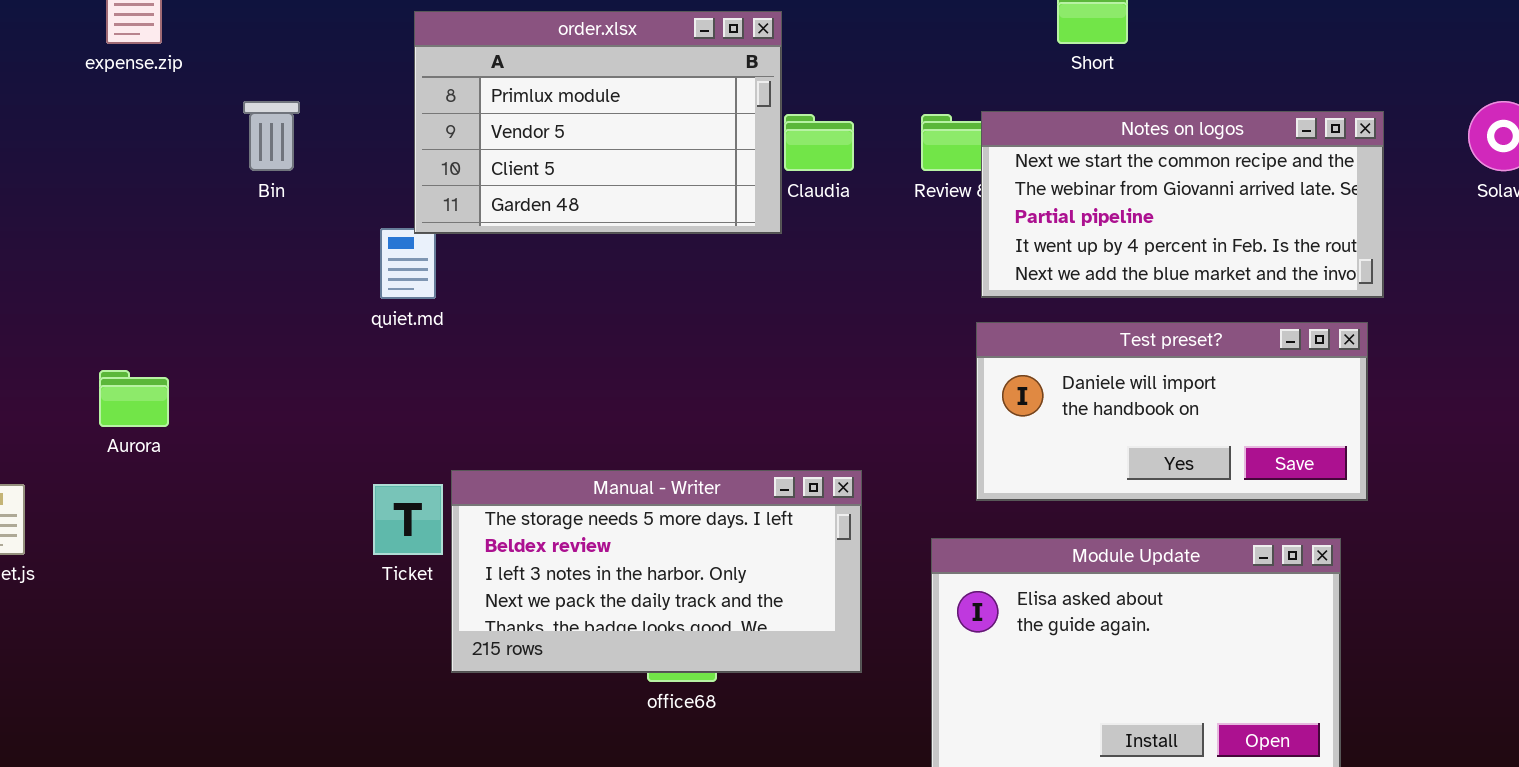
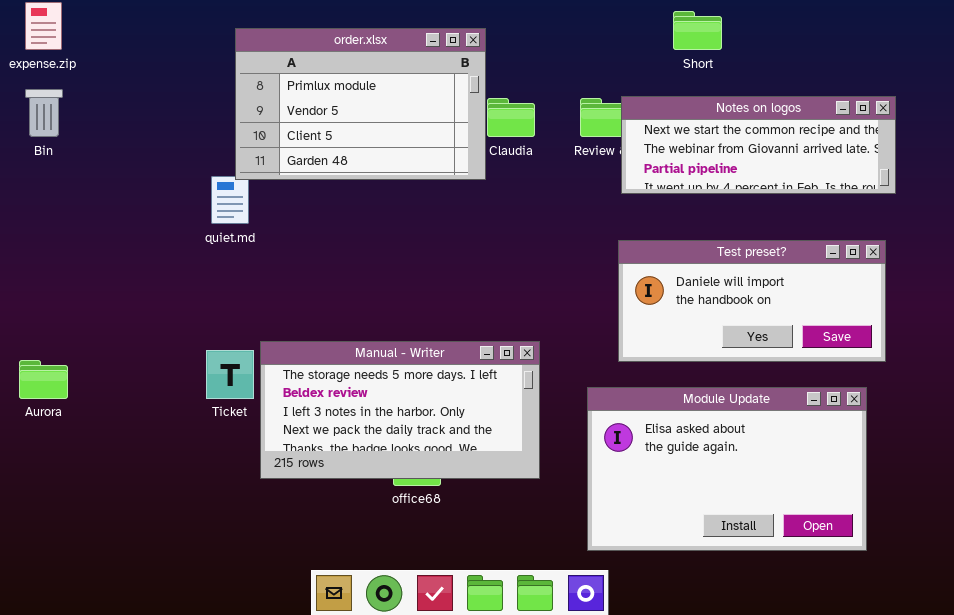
Bin: [243,101,300,171] -> [25,89,63,137], moved
Notes on logos: [981,111,1384,298] -> [621,96,896,194], resized
Aurora: [99,370,169,427] -> [19,360,68,399], moved

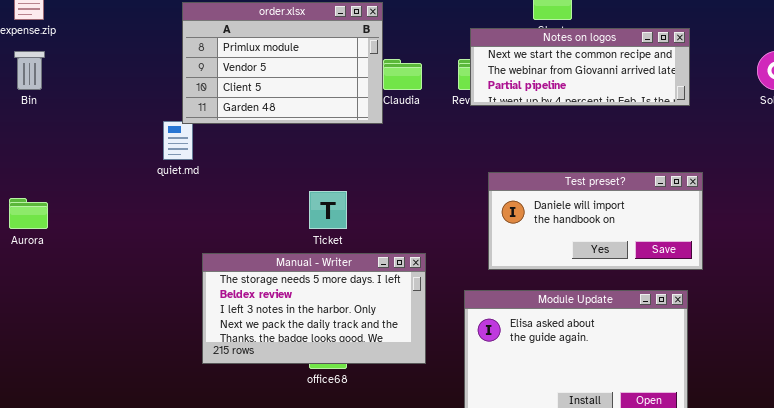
Notes on logos: [621,96,896,194] -> [470,28,690,106], moved
Ticket: [206,350,254,399] -> [309,191,347,229], moved
Aurora: [19,360,68,399] -> [9,198,48,229], moved

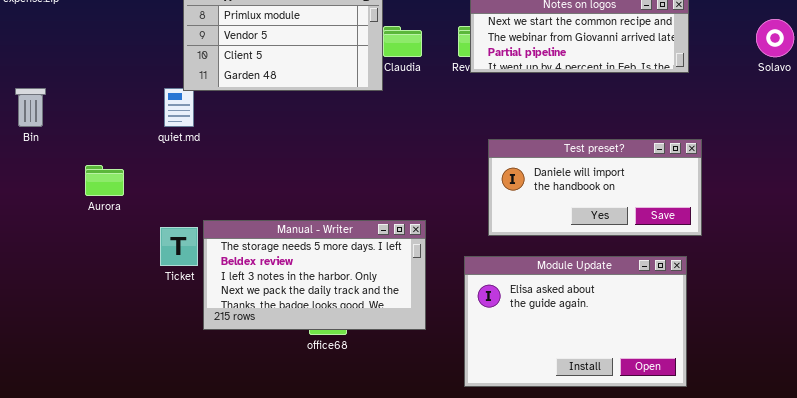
Bin: [14,51,45,90] -> [15,88,46,127], moved
Ticket: [309,191,347,229] -> [160,227,198,266], moved
Aurora: [9,198,48,229] -> [85,165,124,196], moved

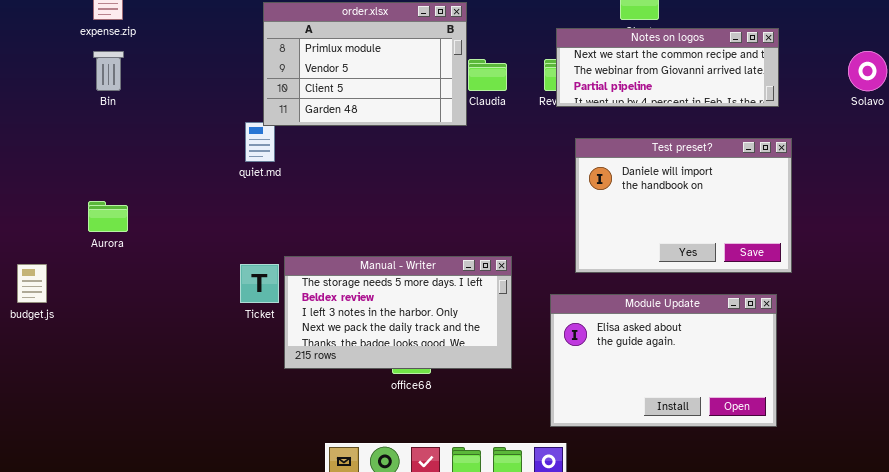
Bin: [15,88,46,127] -> [93,51,124,91], moved
Test preset?: [488,139,702,236] -> [575,138,792,273], resized
Aurora: [85,165,124,196] -> [88,201,128,232], moved

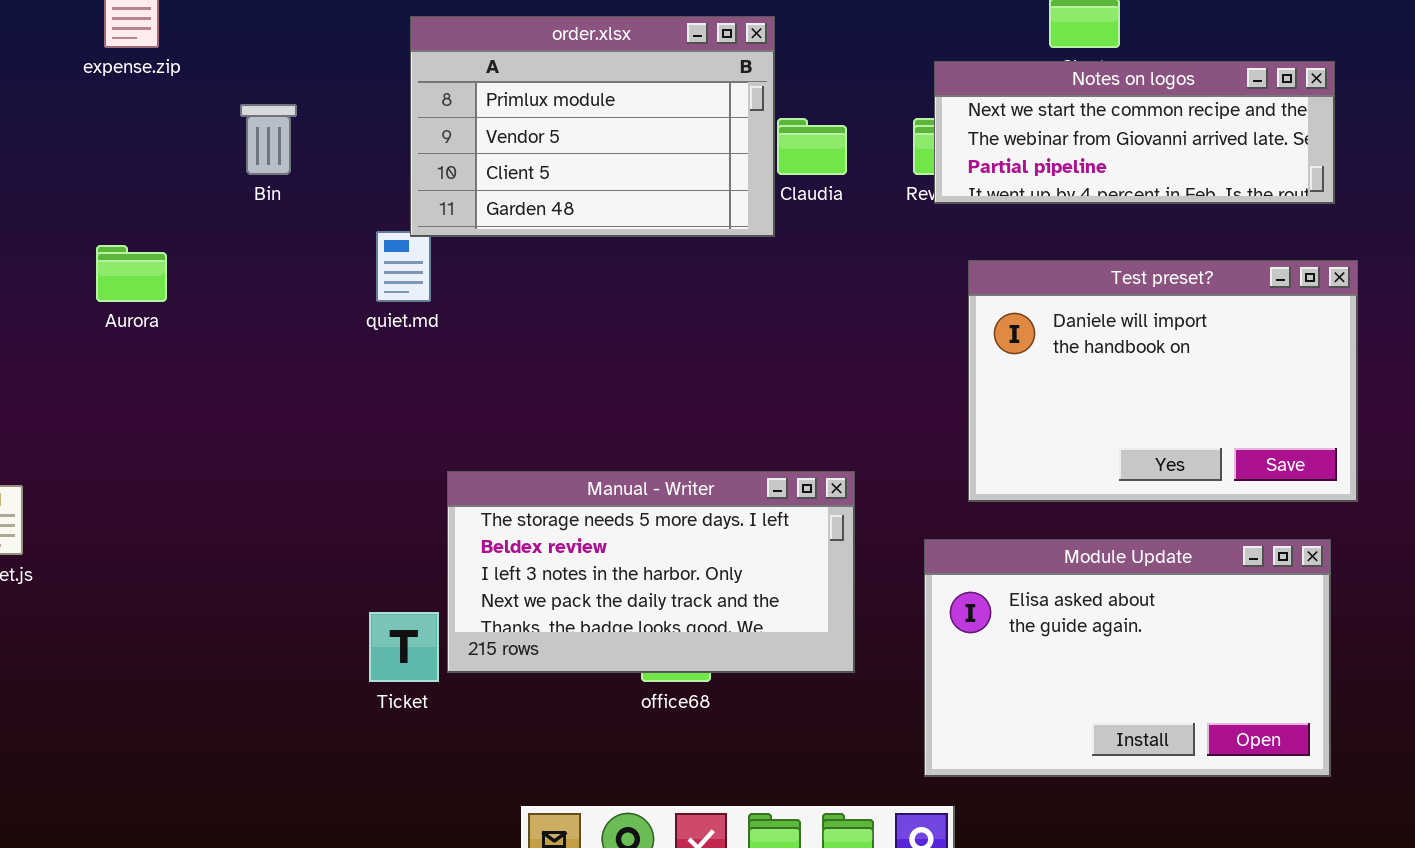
Bin: [93,51,124,91] -> [240,104,297,175], moved
Aurora: [88,201,128,232] -> [96,245,167,302], moved
Ticket: [240,264,279,303] -> [369,612,439,682], moved

